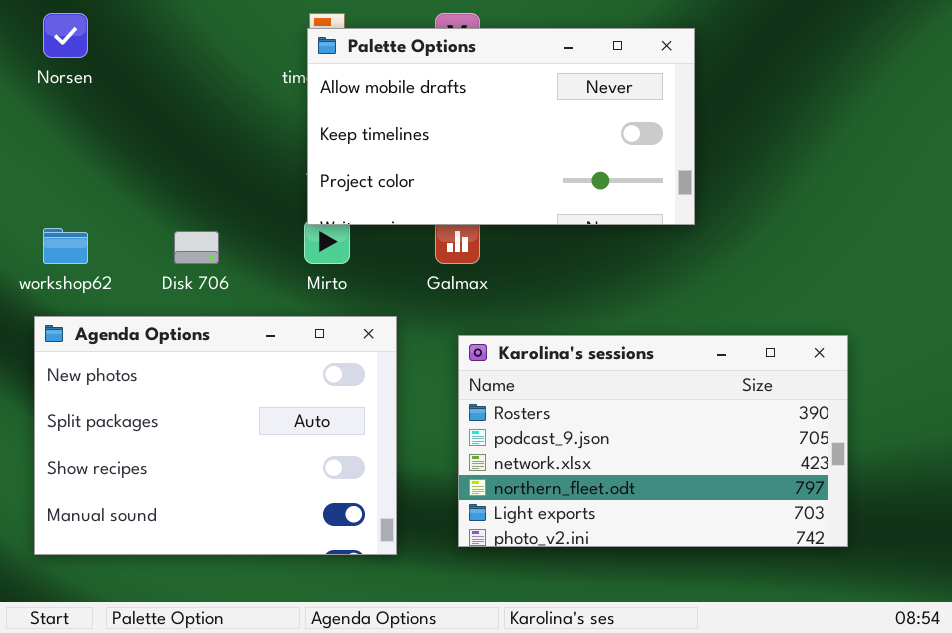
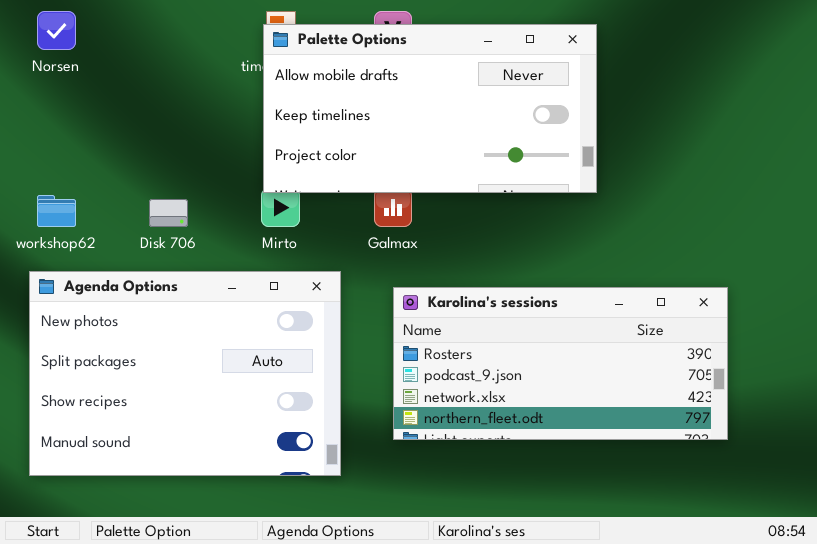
Karolina's sessions: [458,335,848,547] -> [393,287,728,440], resized

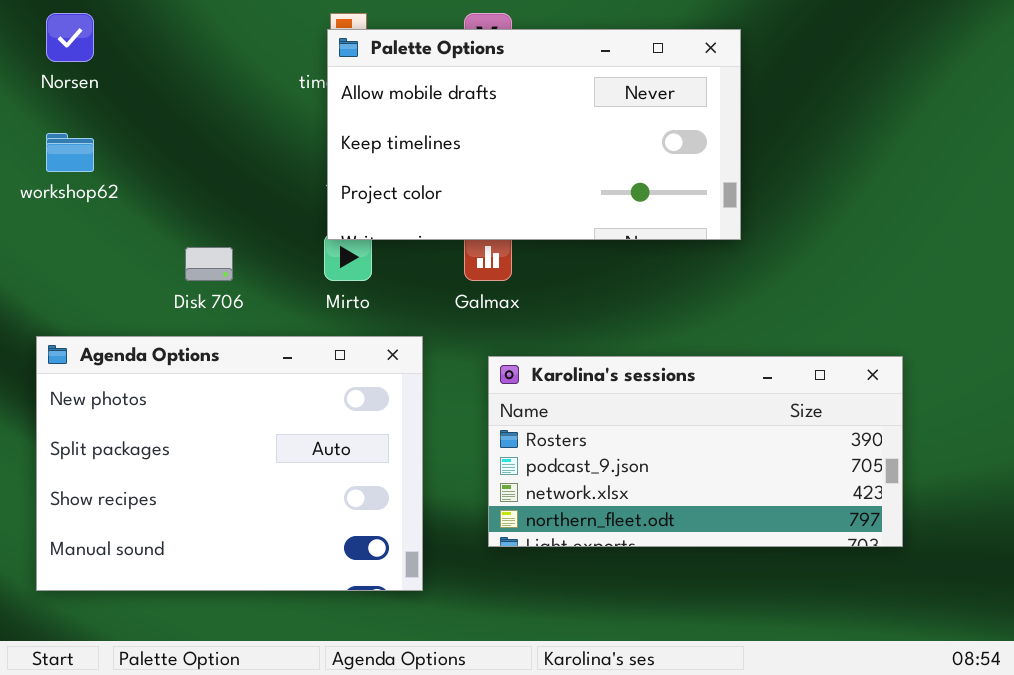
workshop62: [37,195,76,227] -> [46,133,94,172], moved

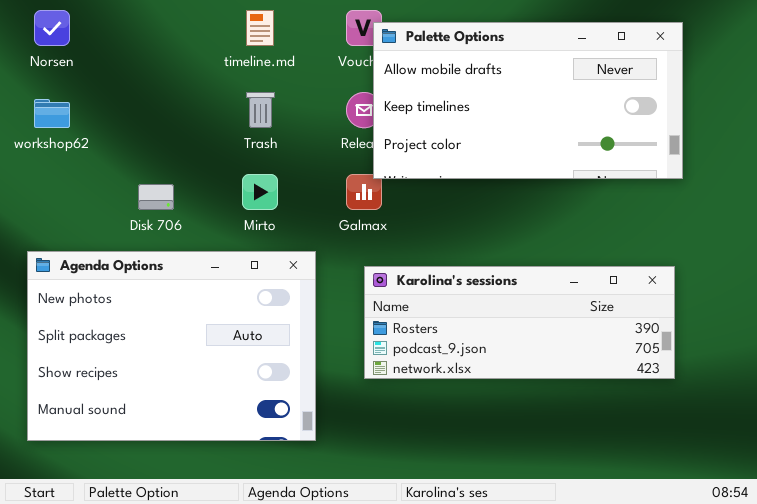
Palette Options: [327,29,741,240] -> [373,22,683,179], moved
Karolina's sessions: [488,356,903,547] -> [364,266,675,379], resized

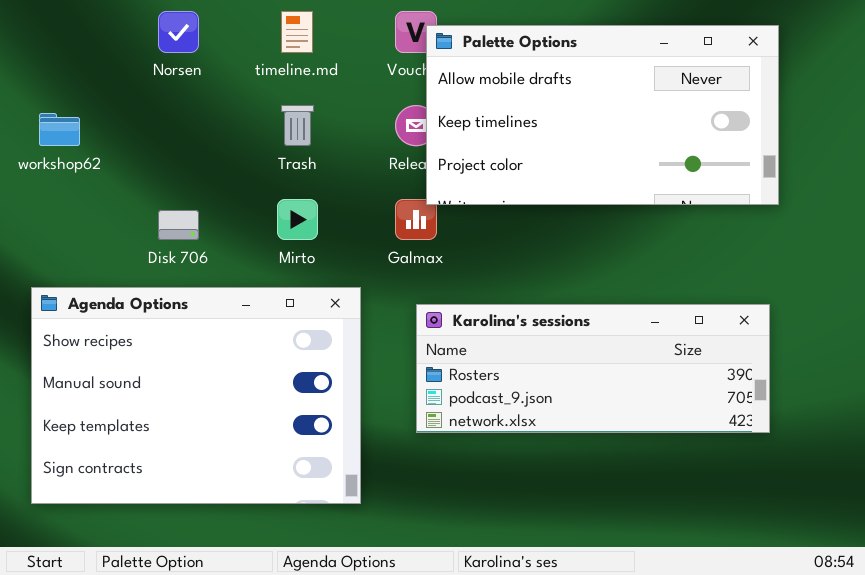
Norsen: [34,10,70,46] -> [158,11,199,53], moved
Agenda Options: [27,251,316,441] -> [31,287,361,504], scrolled down 2 rows

